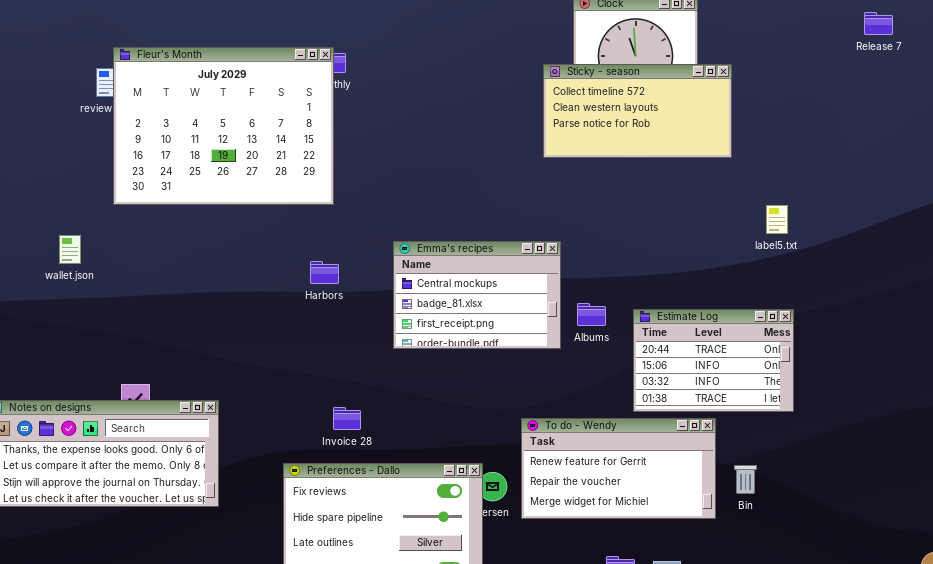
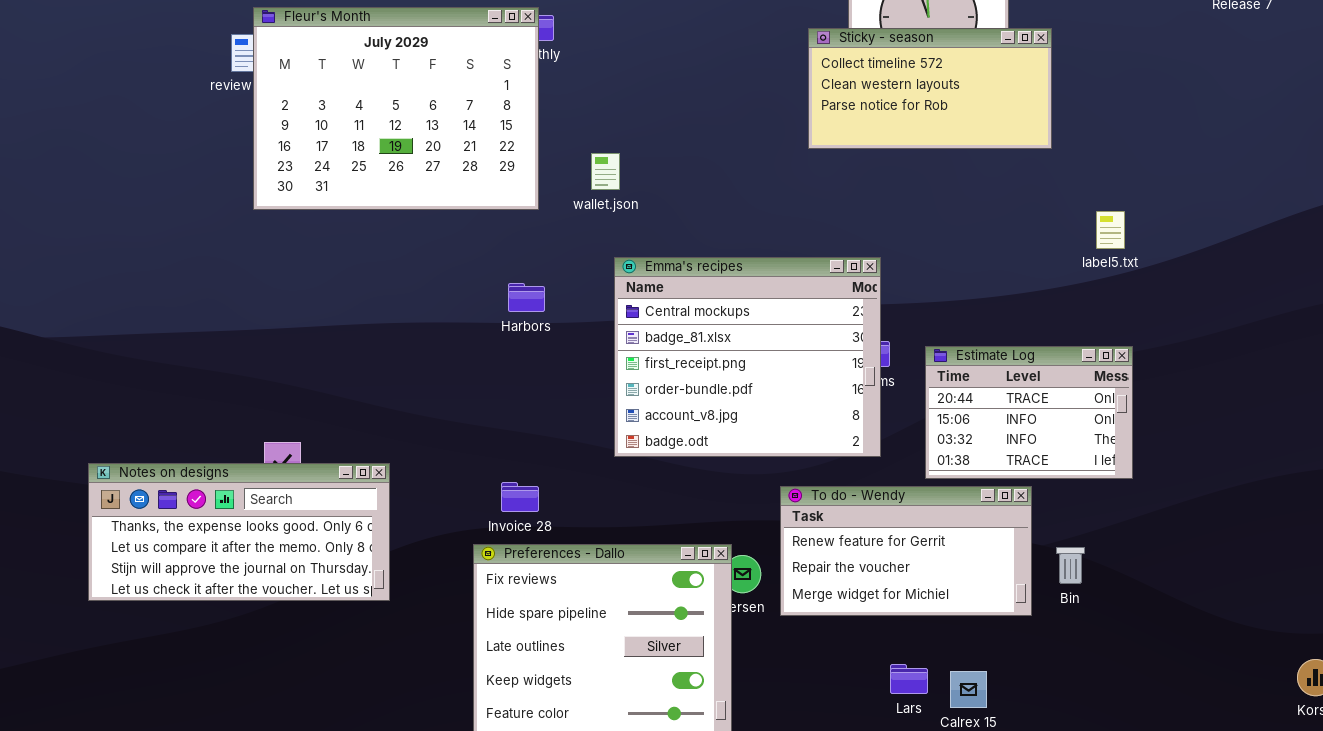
wallet.json: [59,235,81,264] -> [591,153,620,190], moved
Emma's recipes: [393,241,561,349] -> [614,257,881,457], resized
Invoice 28: [333,407,361,430] -> [501,482,539,512], moved

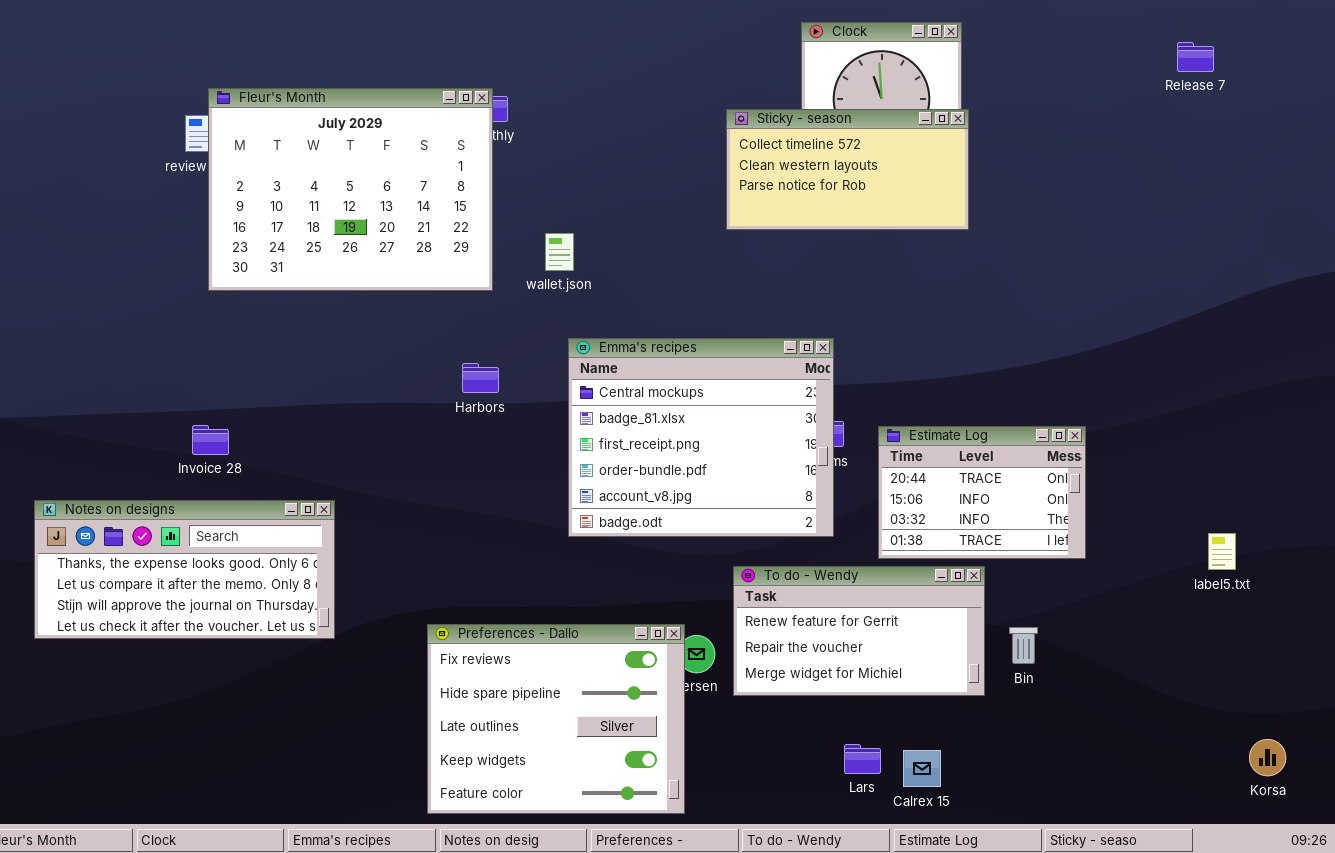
Sticky - season: [808,28,1052,149] -> [726,109,969,230], moved
label5.txt: [1096,211,1125,249] -> [1208,533,1236,570], moved
Notes on designs: [88,463,390,601] -> [34,500,335,639], moved
Invoice 28: [501,482,539,512] -> [192,425,229,455], moved

